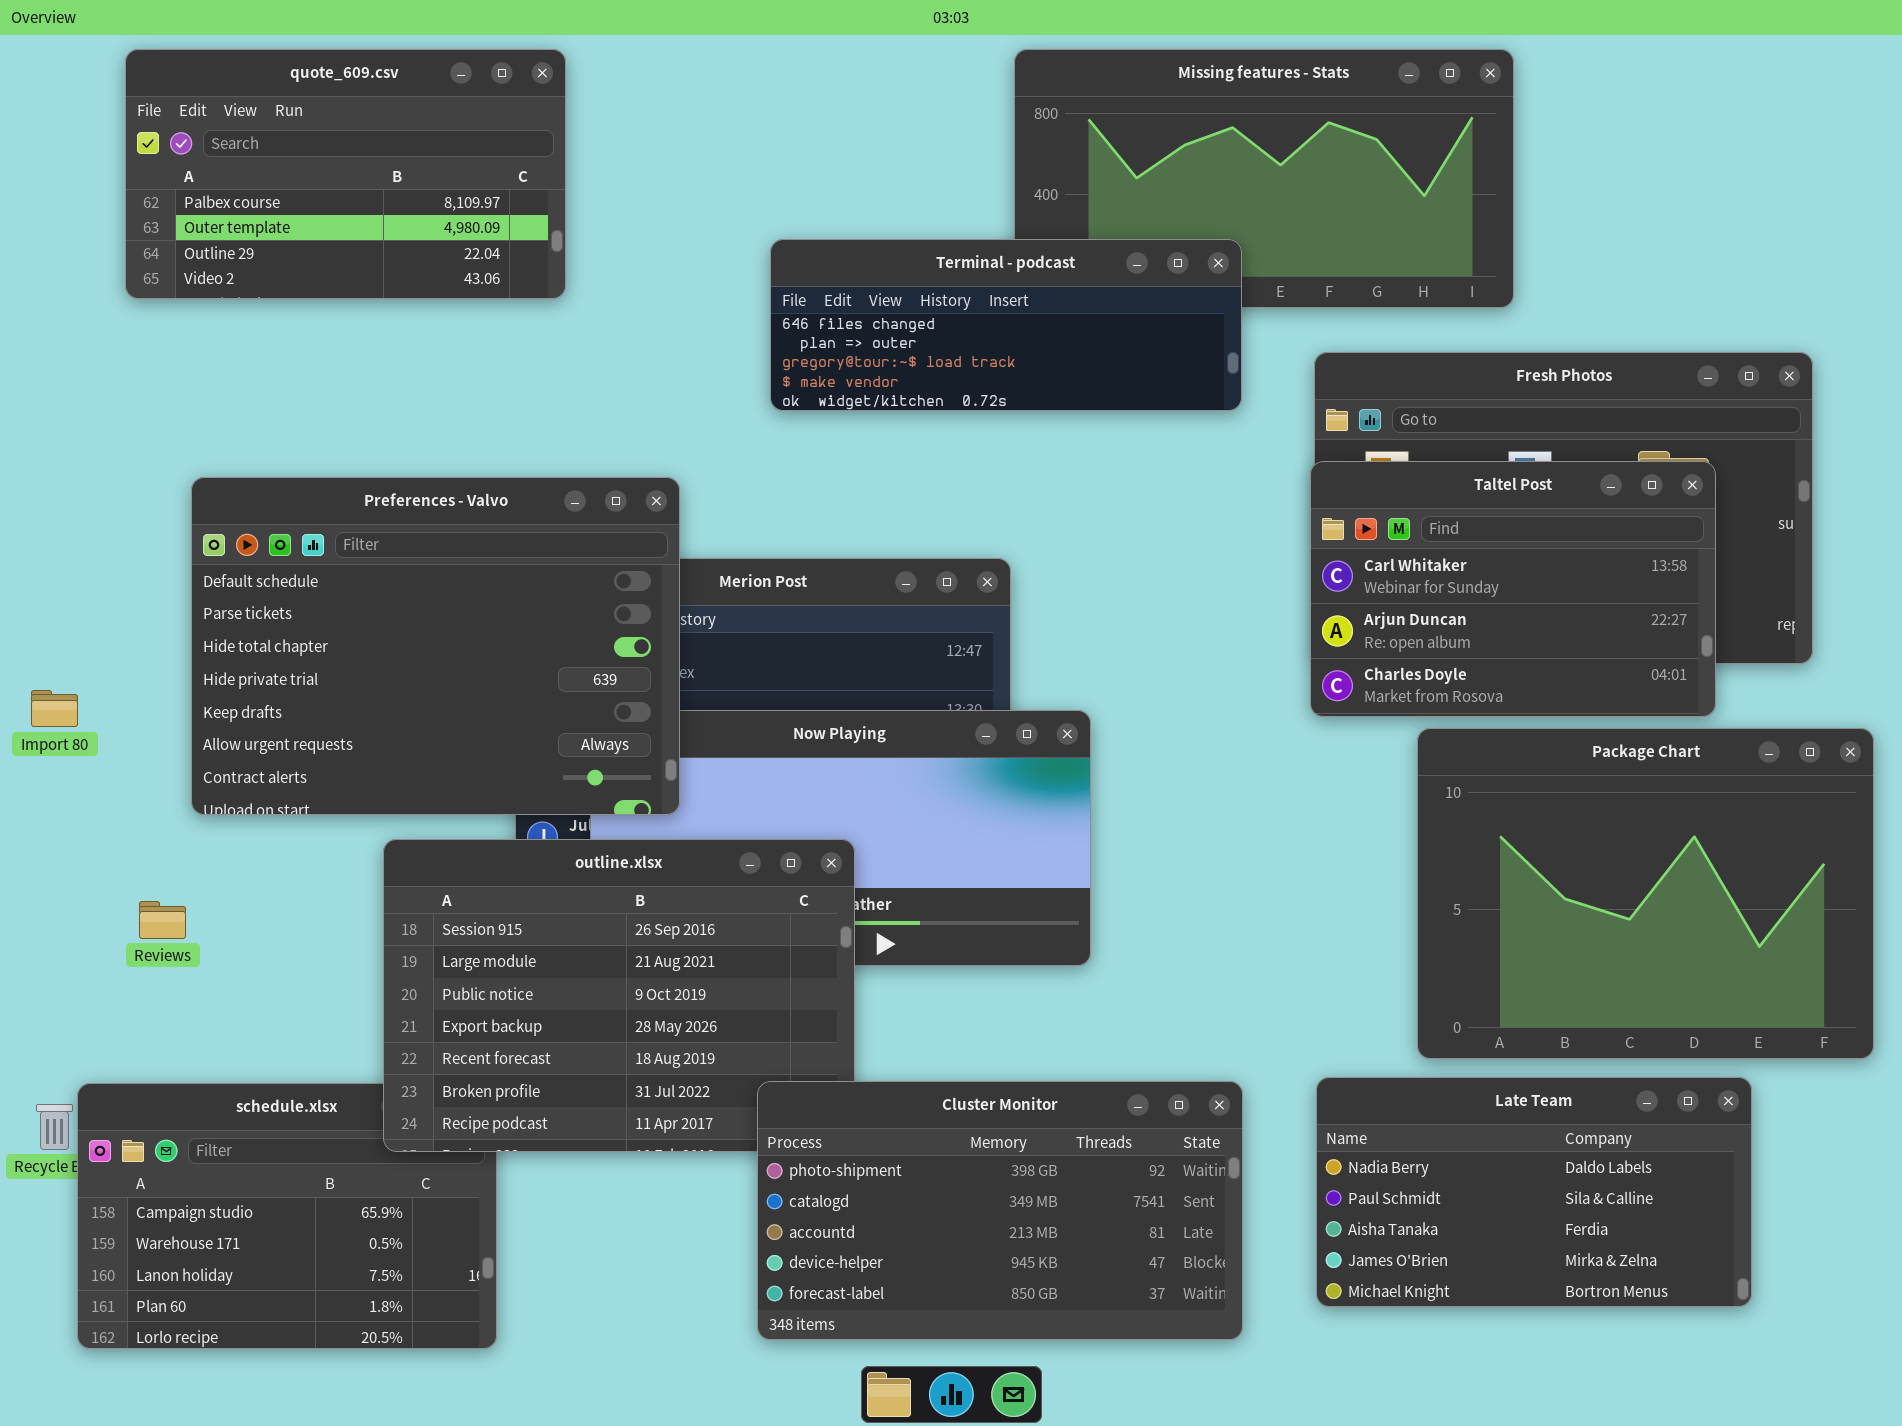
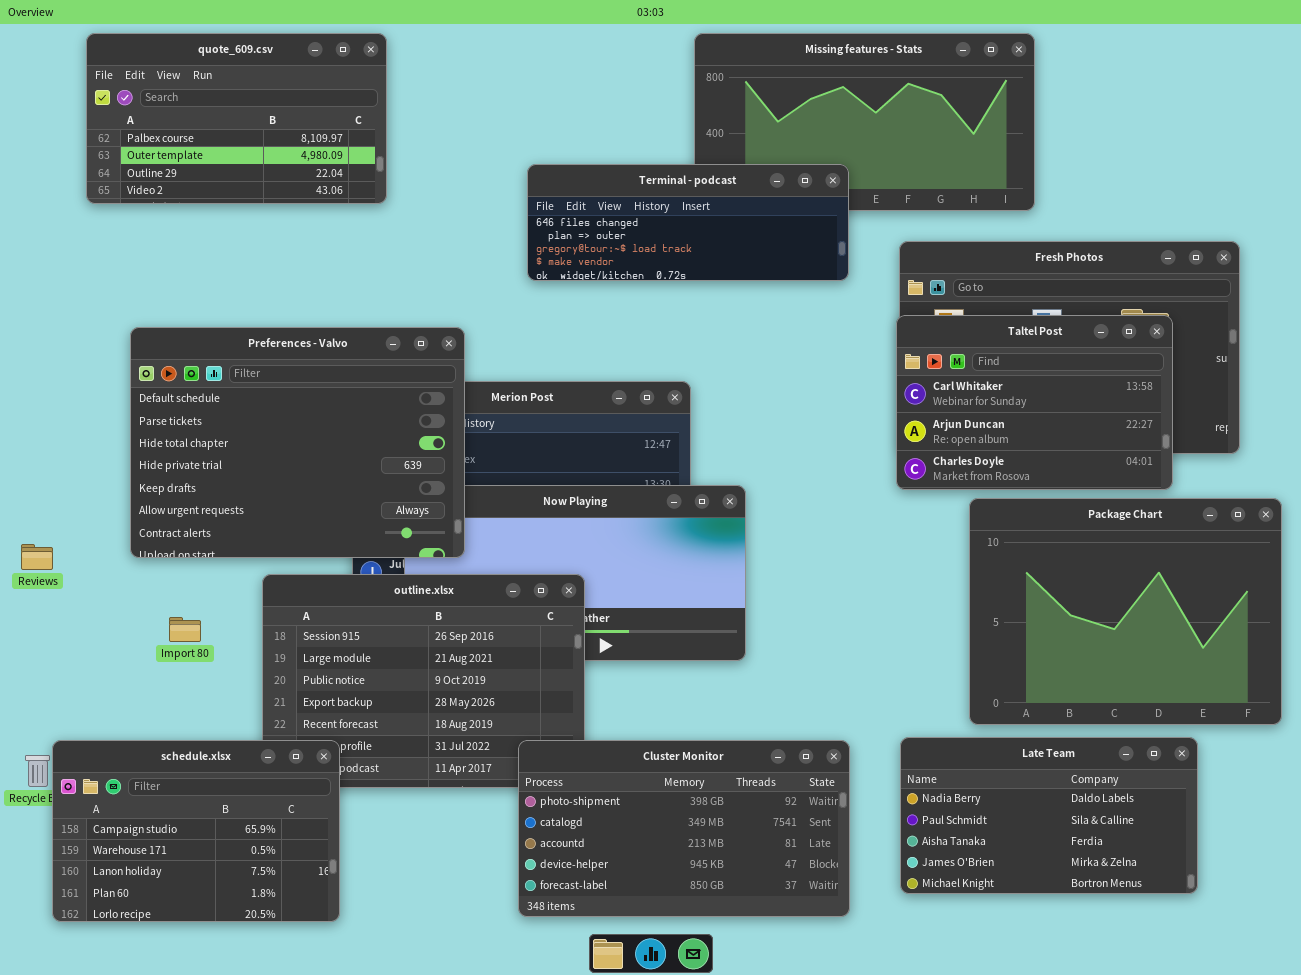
Import 80: [31,690,78,727] -> [169,617,201,642], moved
Reviews: [139,901,186,939] -> [21,544,53,570], moved
schedule.xlsx: [77,1083,497,1349] -> [52,740,340,922], raised

